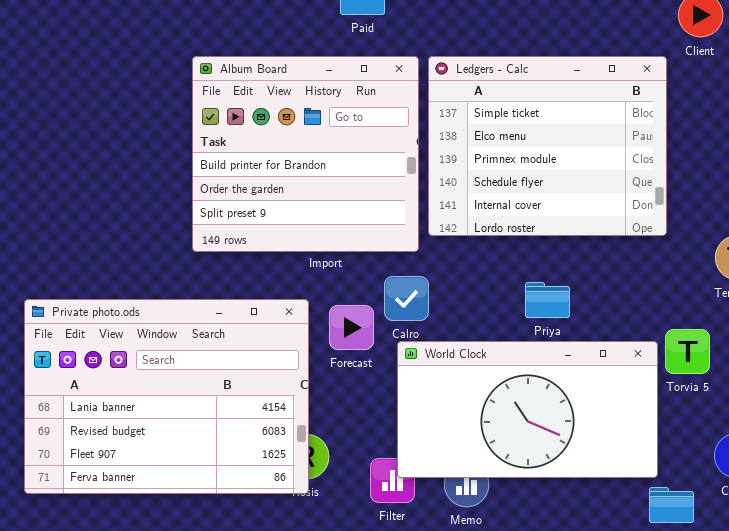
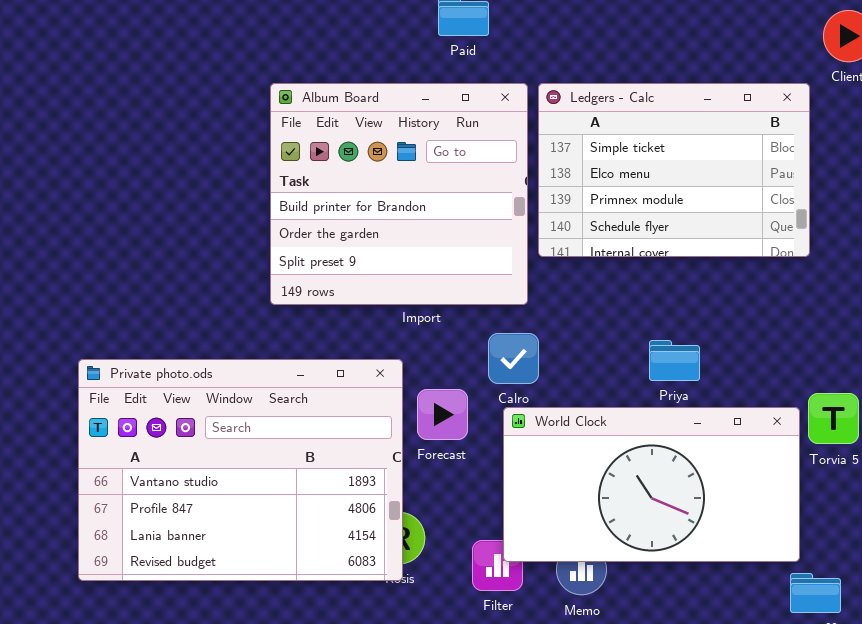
Ledgers - Calc: [428,56,667,236] -> [538,83,810,257], resized
Private photo.ods: [24,299,309,494] -> [78,359,403,581], scrolled up 2 rows
Forecast: [329,305,374,350] -> [417,389,468,440], moved

